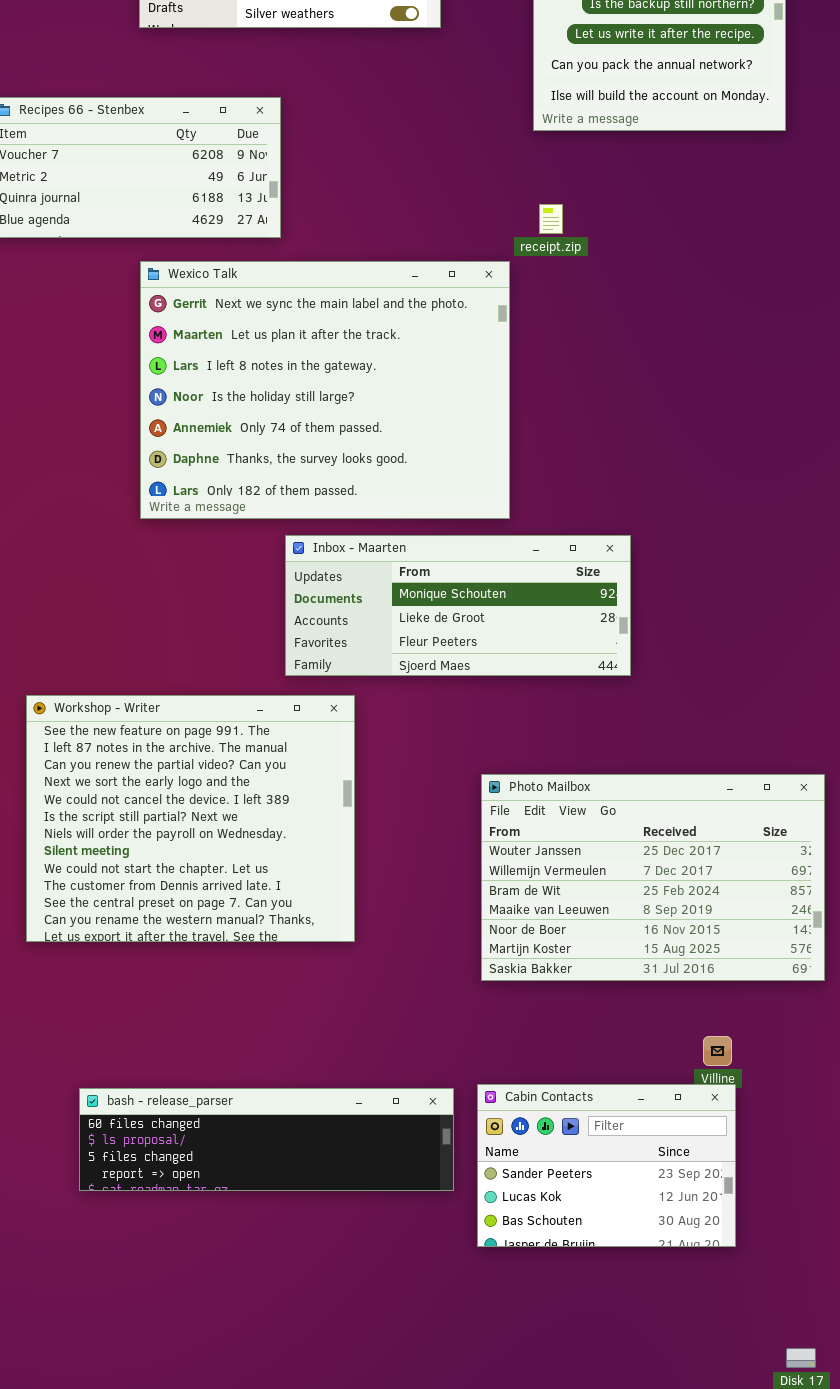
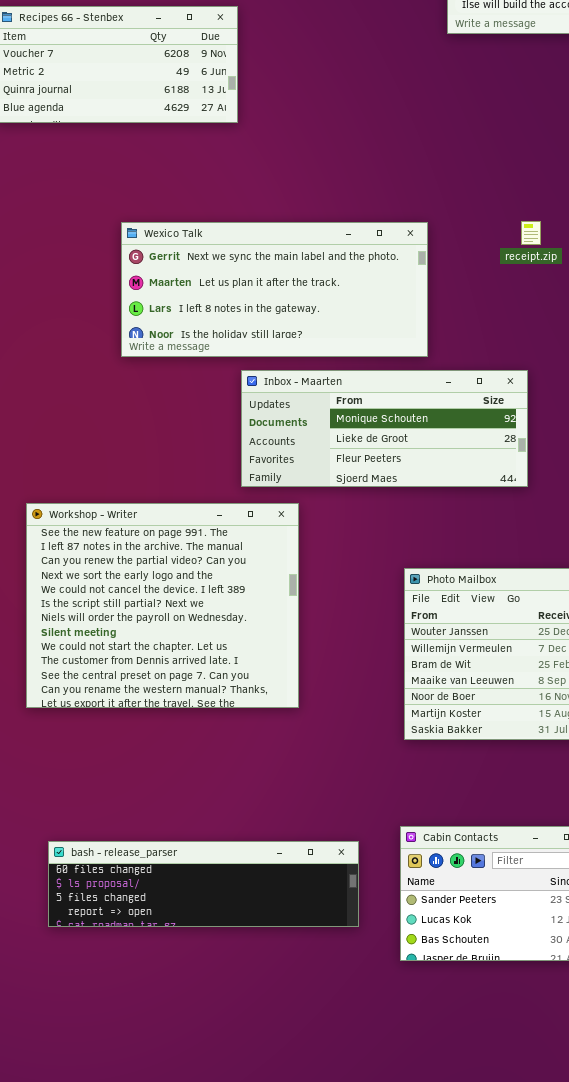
receipt.zip: [539,204,563,234] -> [521,221,541,245], moved
Wexico Talk: [140,261,510,519] -> [121,222,428,357], resized
bash - release_parser: [79,1088,454,1191] -> [48,841,359,927], moved

